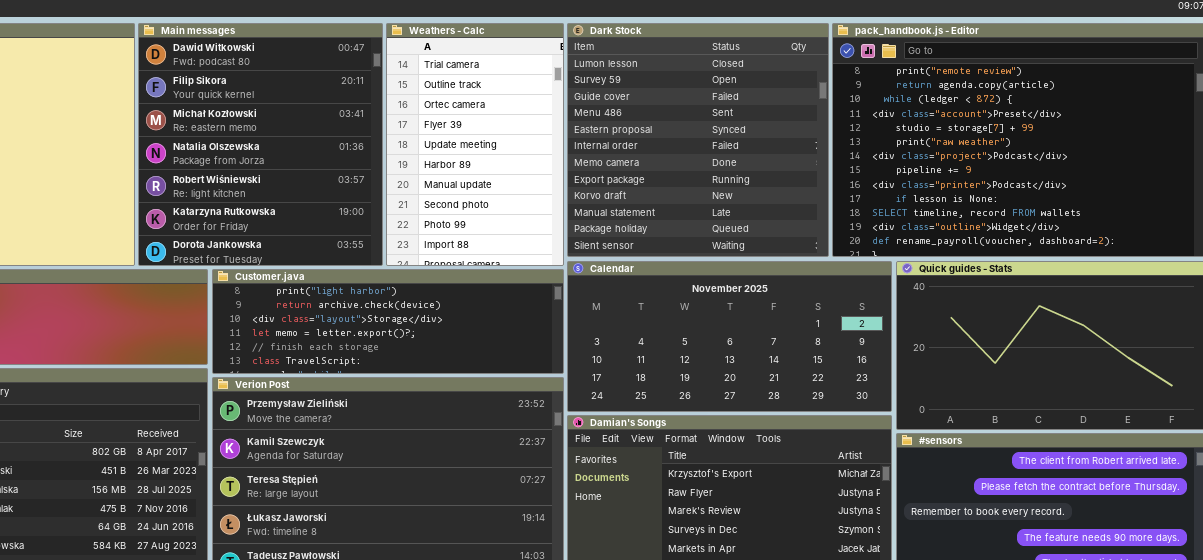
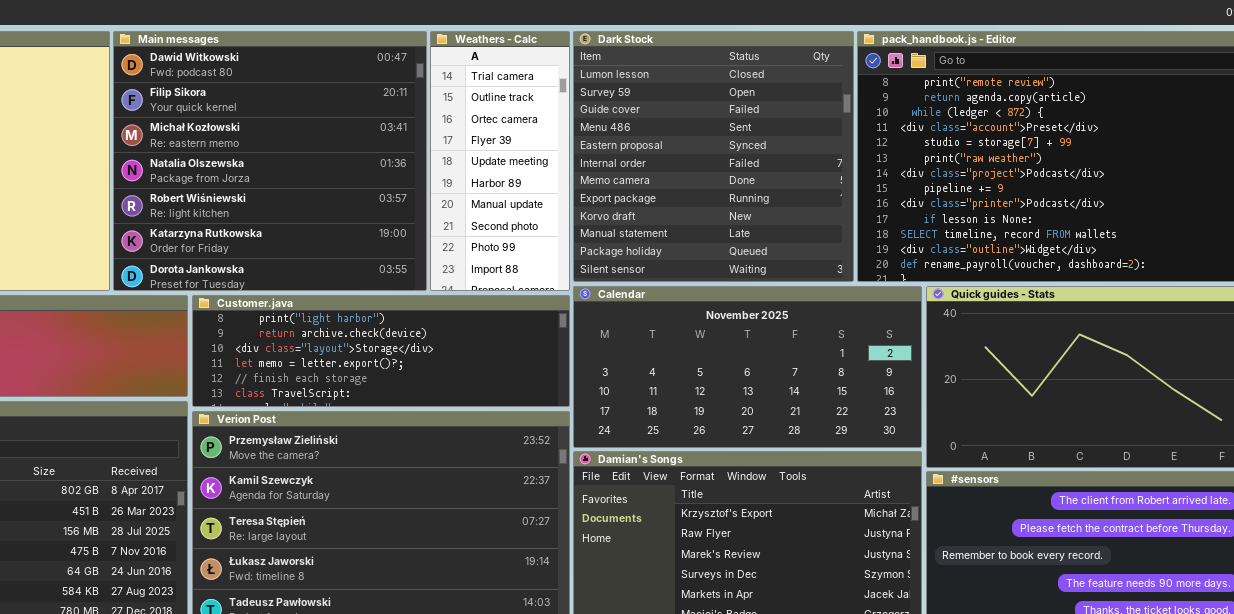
Main messages: [138,23,383,266] -> [113,31,427,291], resized
Weathers - Calc: [386,23,564,266] -> [430,31,570,291], resized

